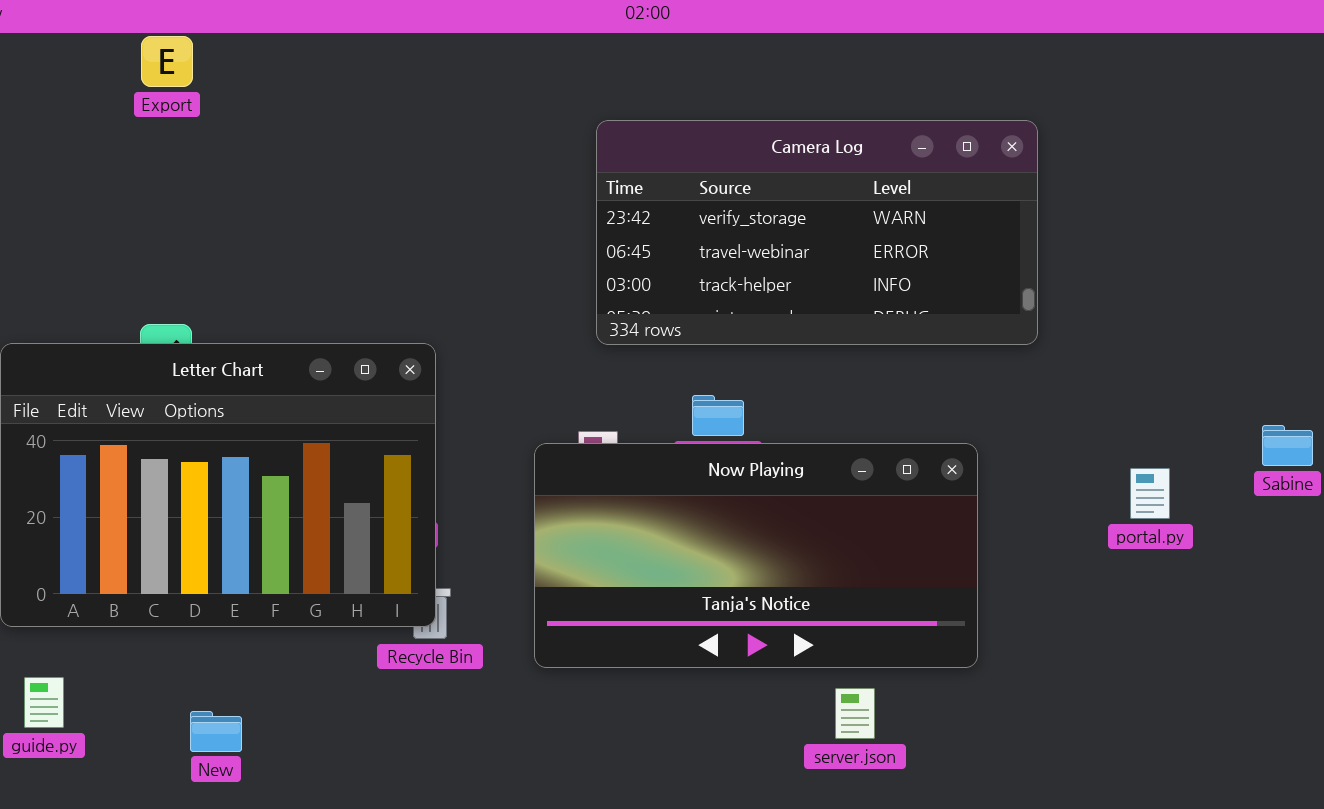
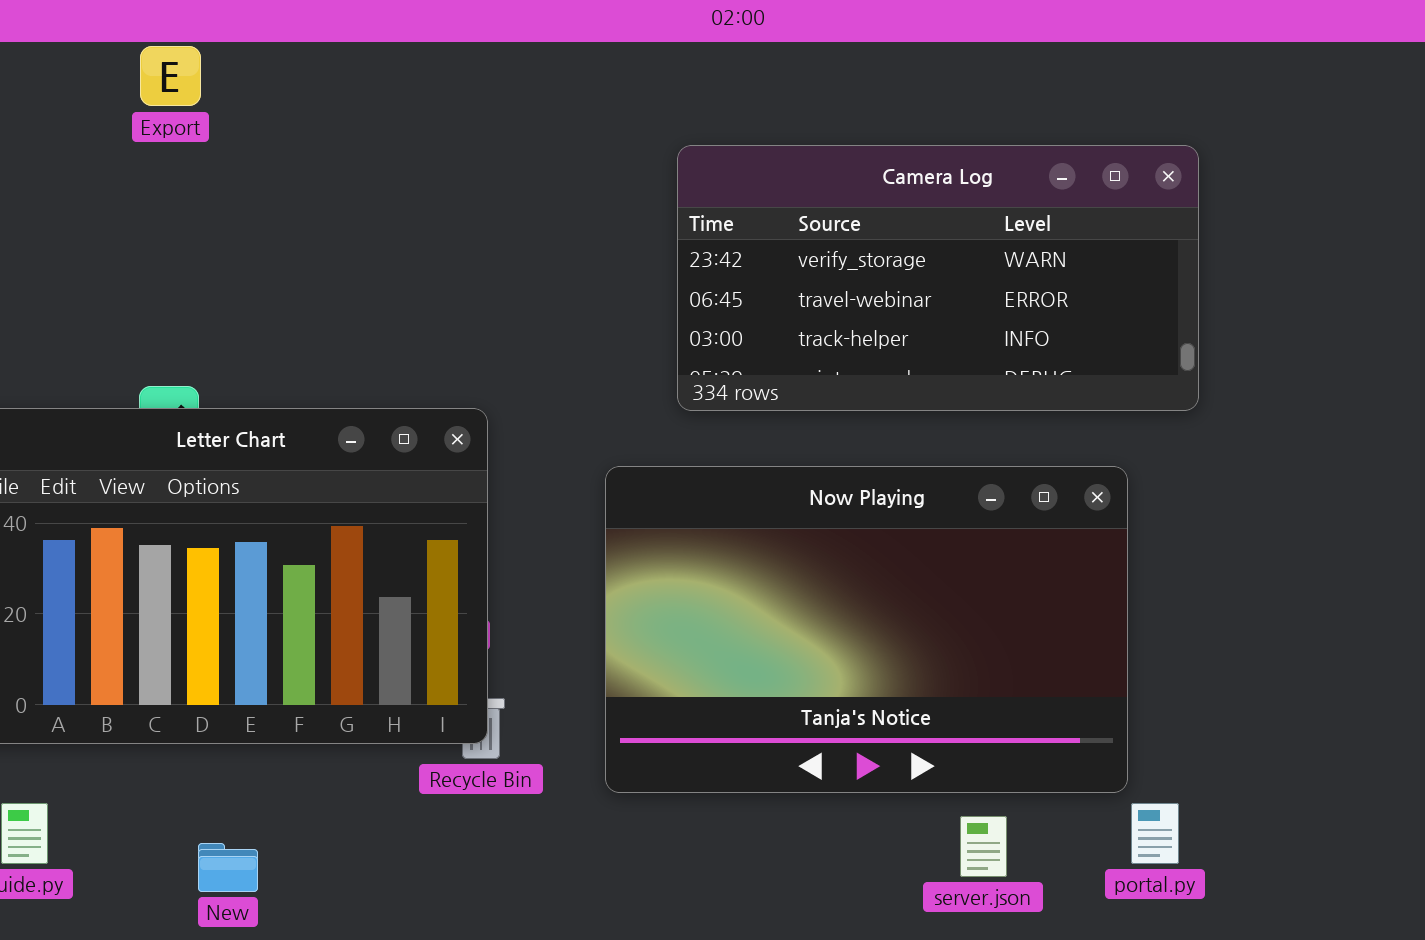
Now Playing: [534,443,978,668] -> [605,466,1128,793], resized
portal.py: [1130,468,1170,519] -> [1131,803,1179,864], moved

